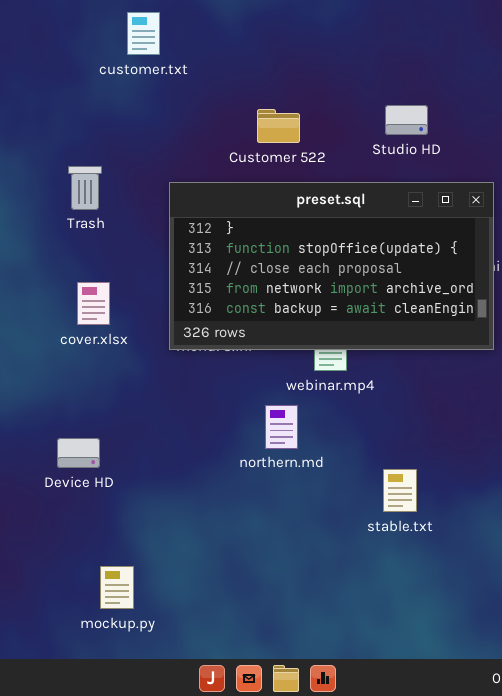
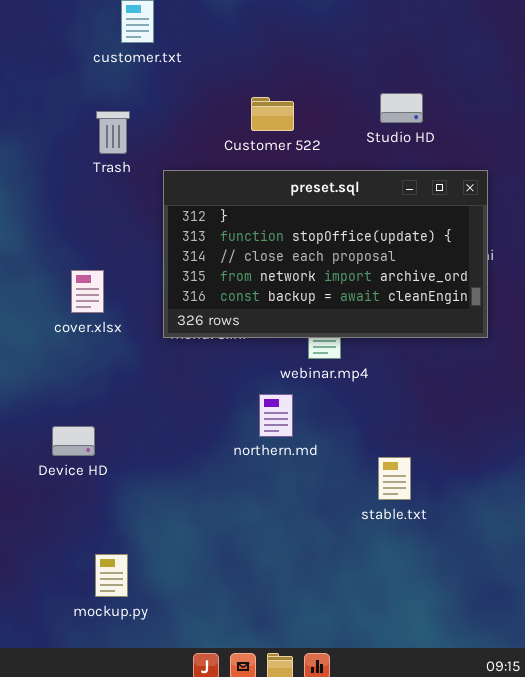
Trash: [68,166,102,210] -> [96,111,130,154], moved

